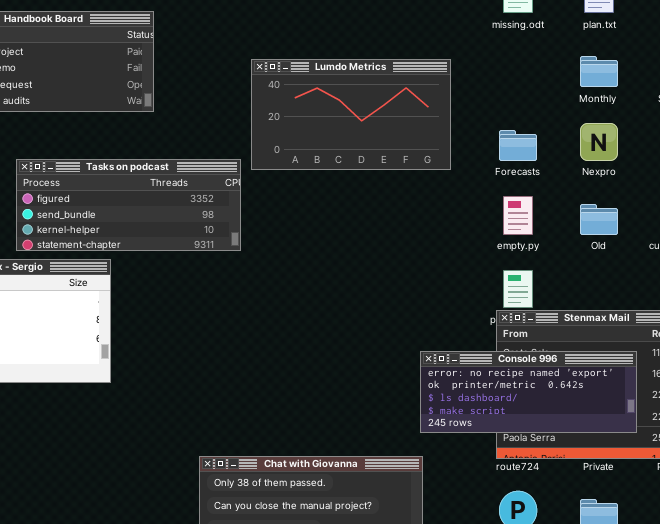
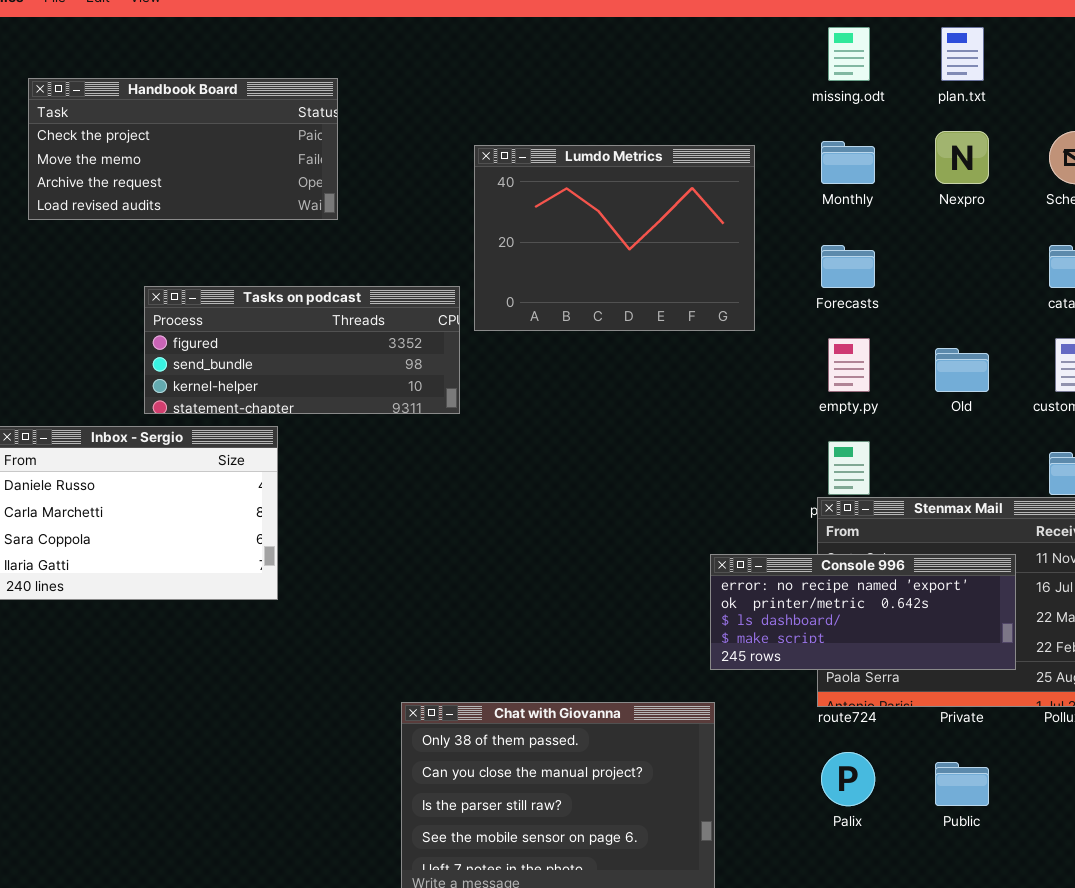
Monthly: [580,56,618,87] -> [821,141,875,184], moved
Lumdo Metrics: [251,59,451,170] -> [474,145,755,331], resized
Nexpro: [580,123,618,161] -> [935,131,989,184], moved

